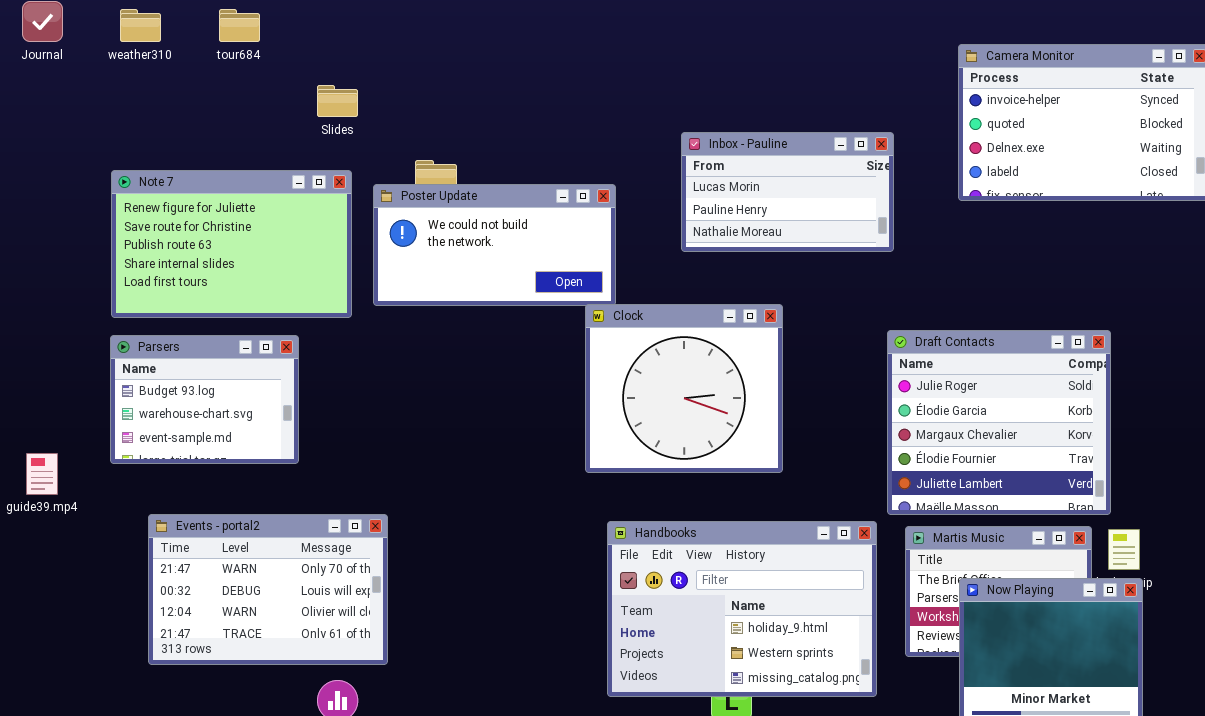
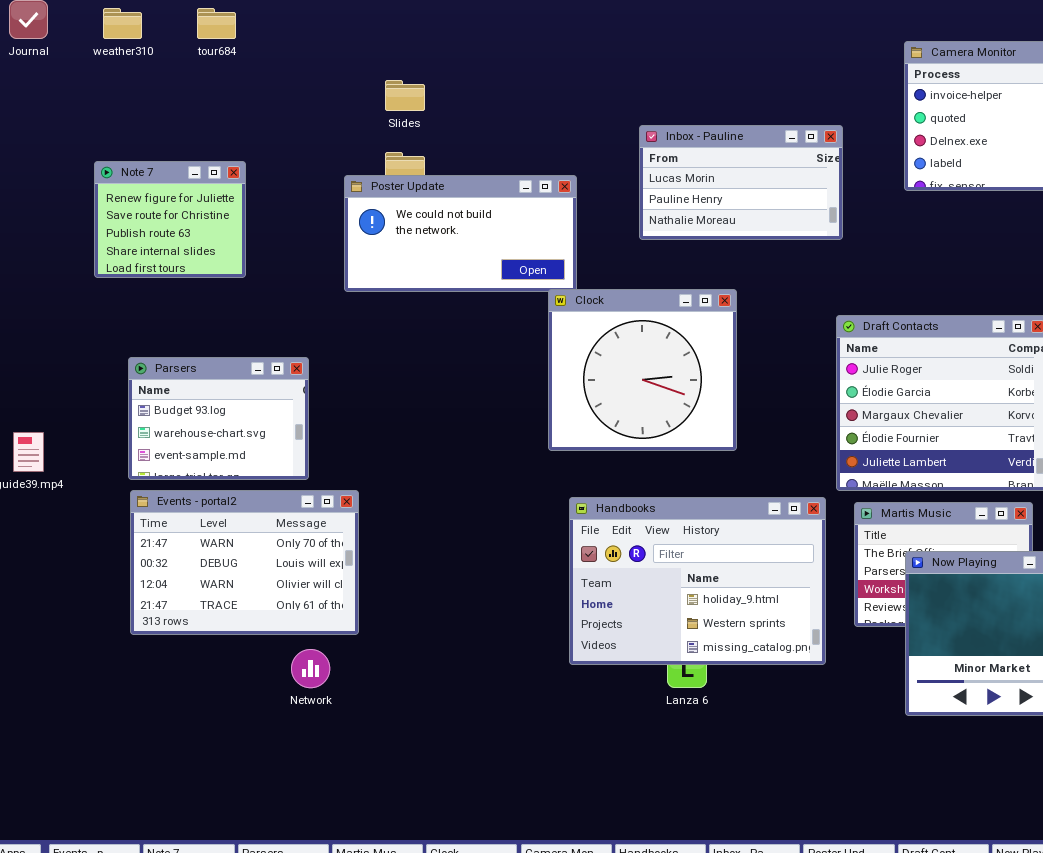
Slides: [317,85,358,117] -> [385,80,425,111], moved
Note 7: [111,170,352,318] -> [94,161,246,278], resized
Parsers: [110,335,299,464] -> [128,357,309,480], moved

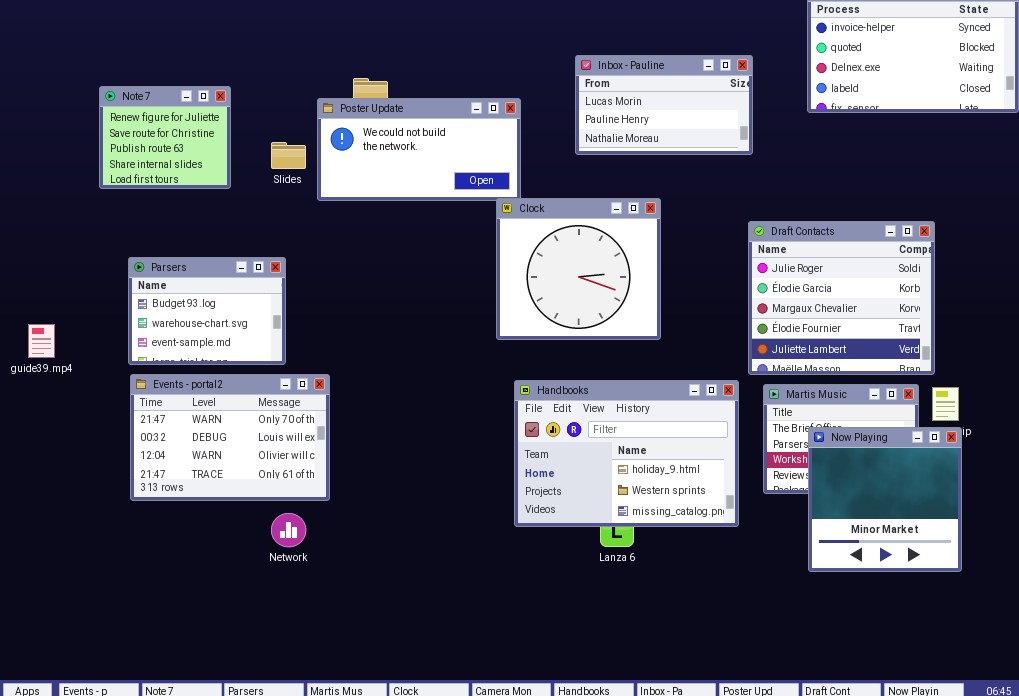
Slides: [385,80,425,111] -> [271,142,306,169], moved

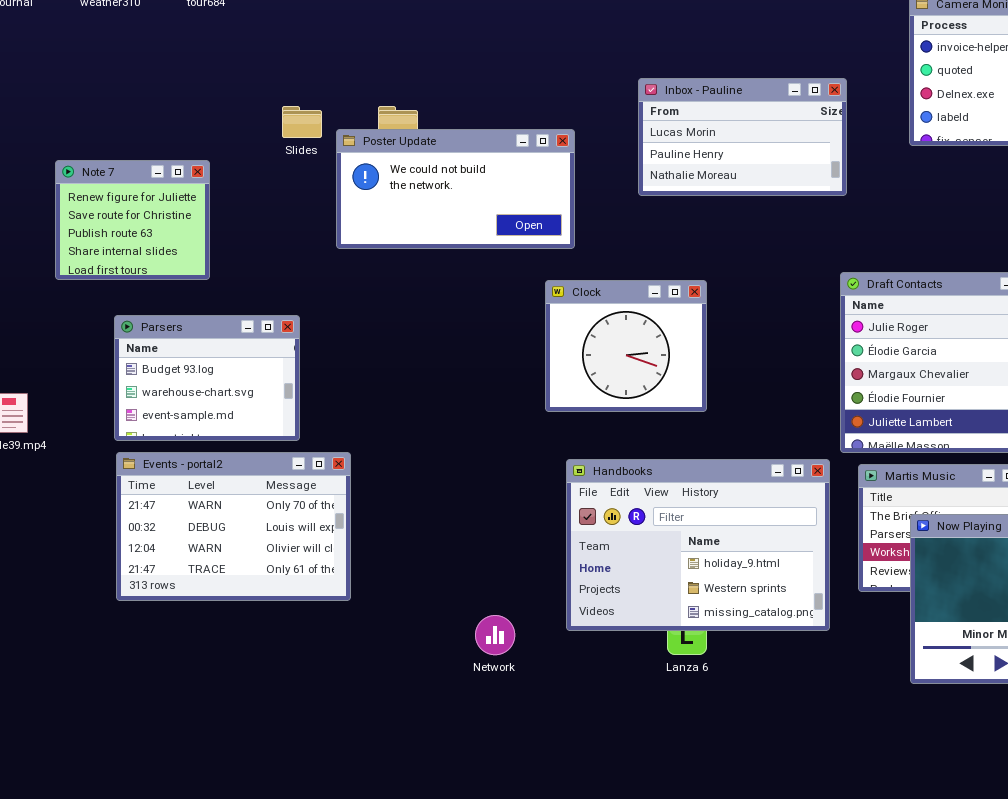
Note 7: [99,86,231,189] -> [55,160,210,280], moved
Slides: [271,142,306,169] -> [282,106,322,138], moved
Clock: [496,198,661,340] -> [545,280,707,412], resized
Network: [271,513,306,547] -> [475,615,515,655], moved

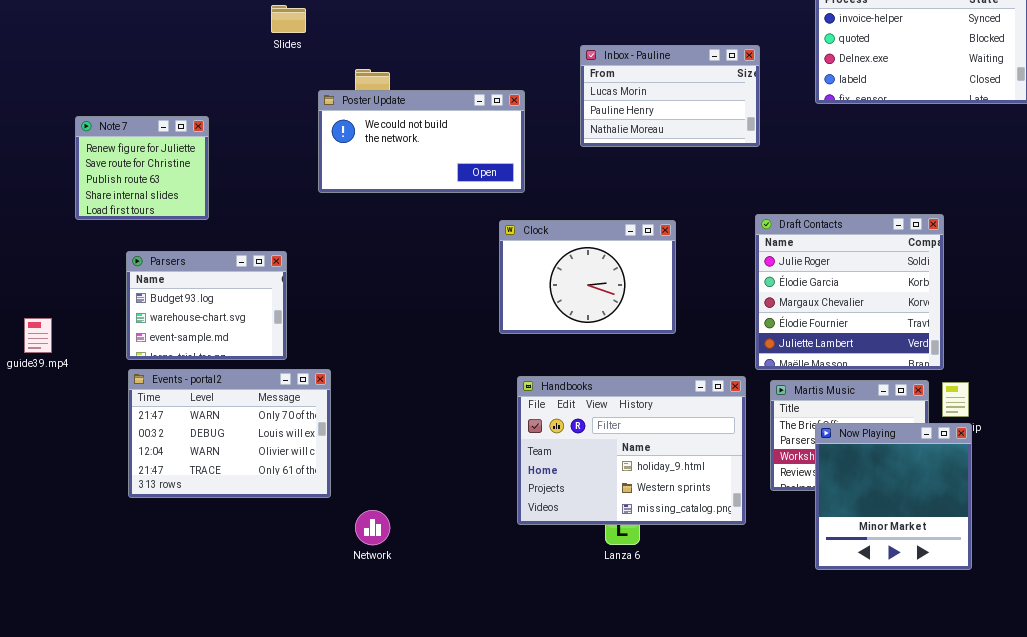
Slides: [282,106,322,138] -> [271,5,306,33], moved
Clock: [545,280,707,412] -> [499,220,676,334], resized
Network: [475,615,515,655] -> [355,510,390,545], moved

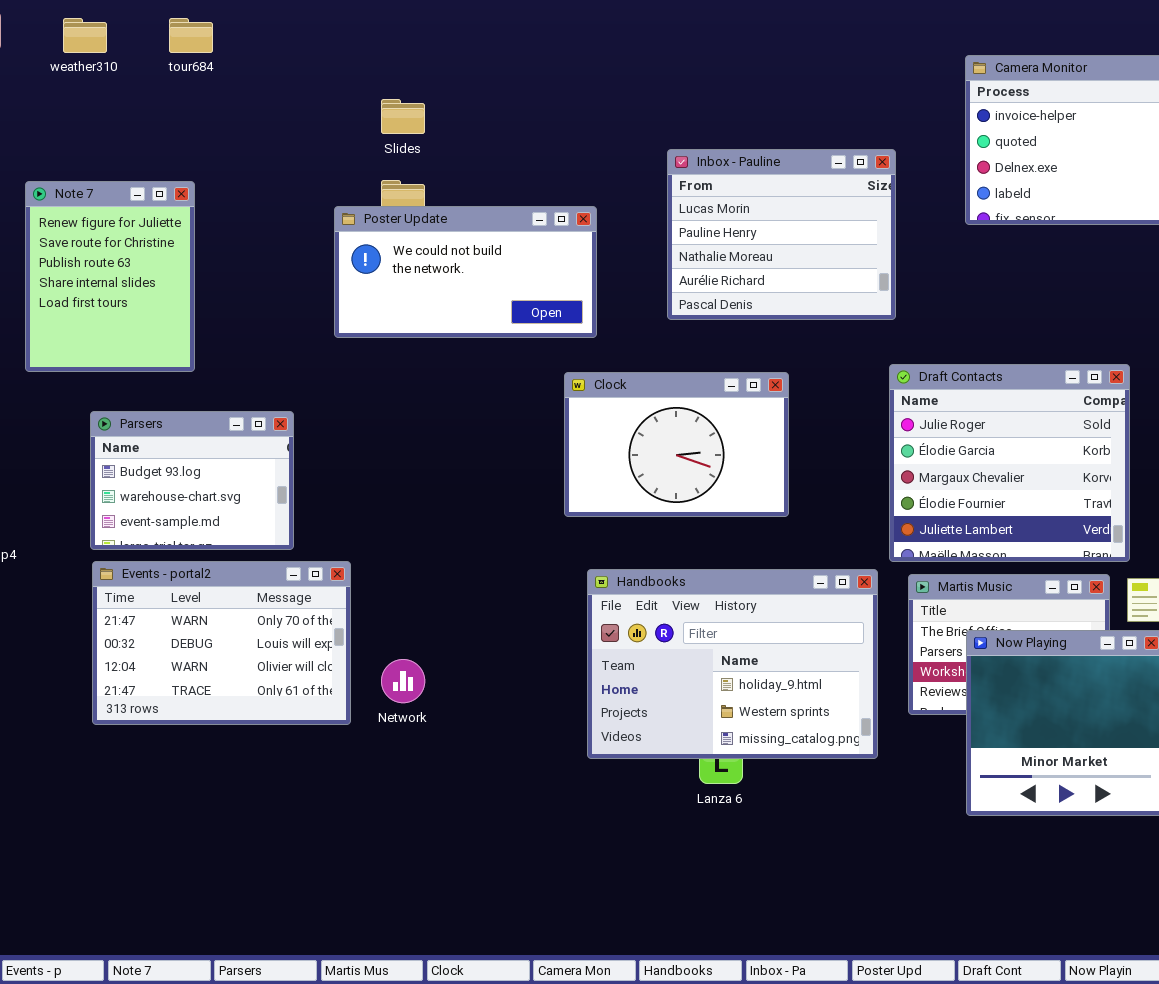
Slides: [271,5,306,33] -> [381,99,425,134], moved
Inbox - Pauline: [580,45,760,147] -> [667,149,896,320], resized
Note 7: [75,116,209,220] -> [25,181,195,372], resized
Network: [355,510,390,545] -> [381,659,425,703], moved

